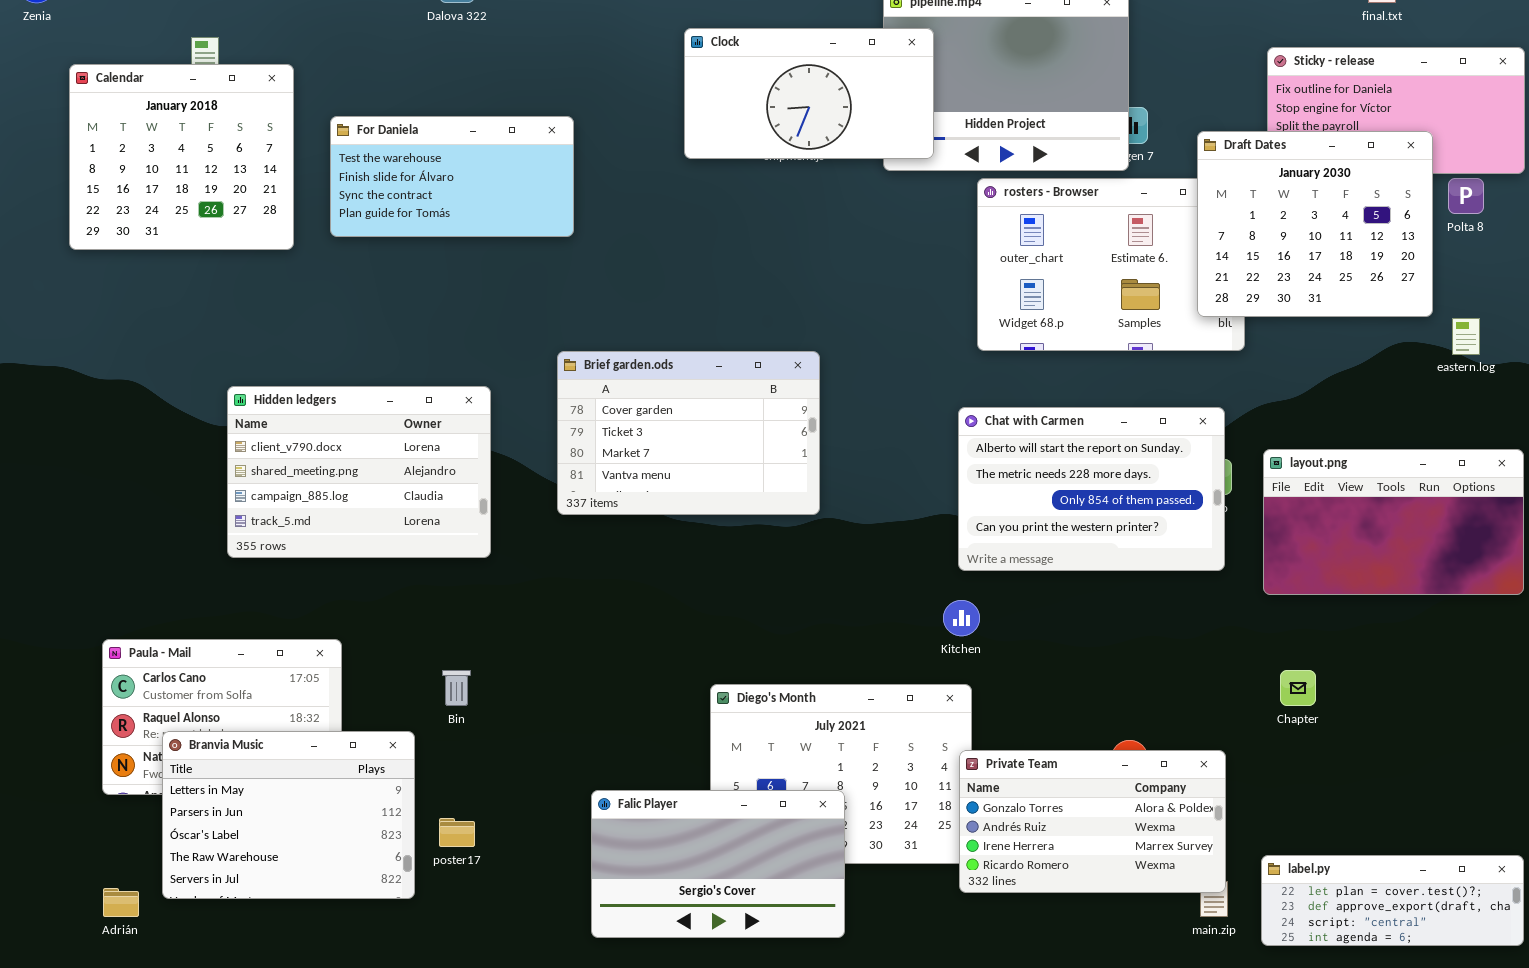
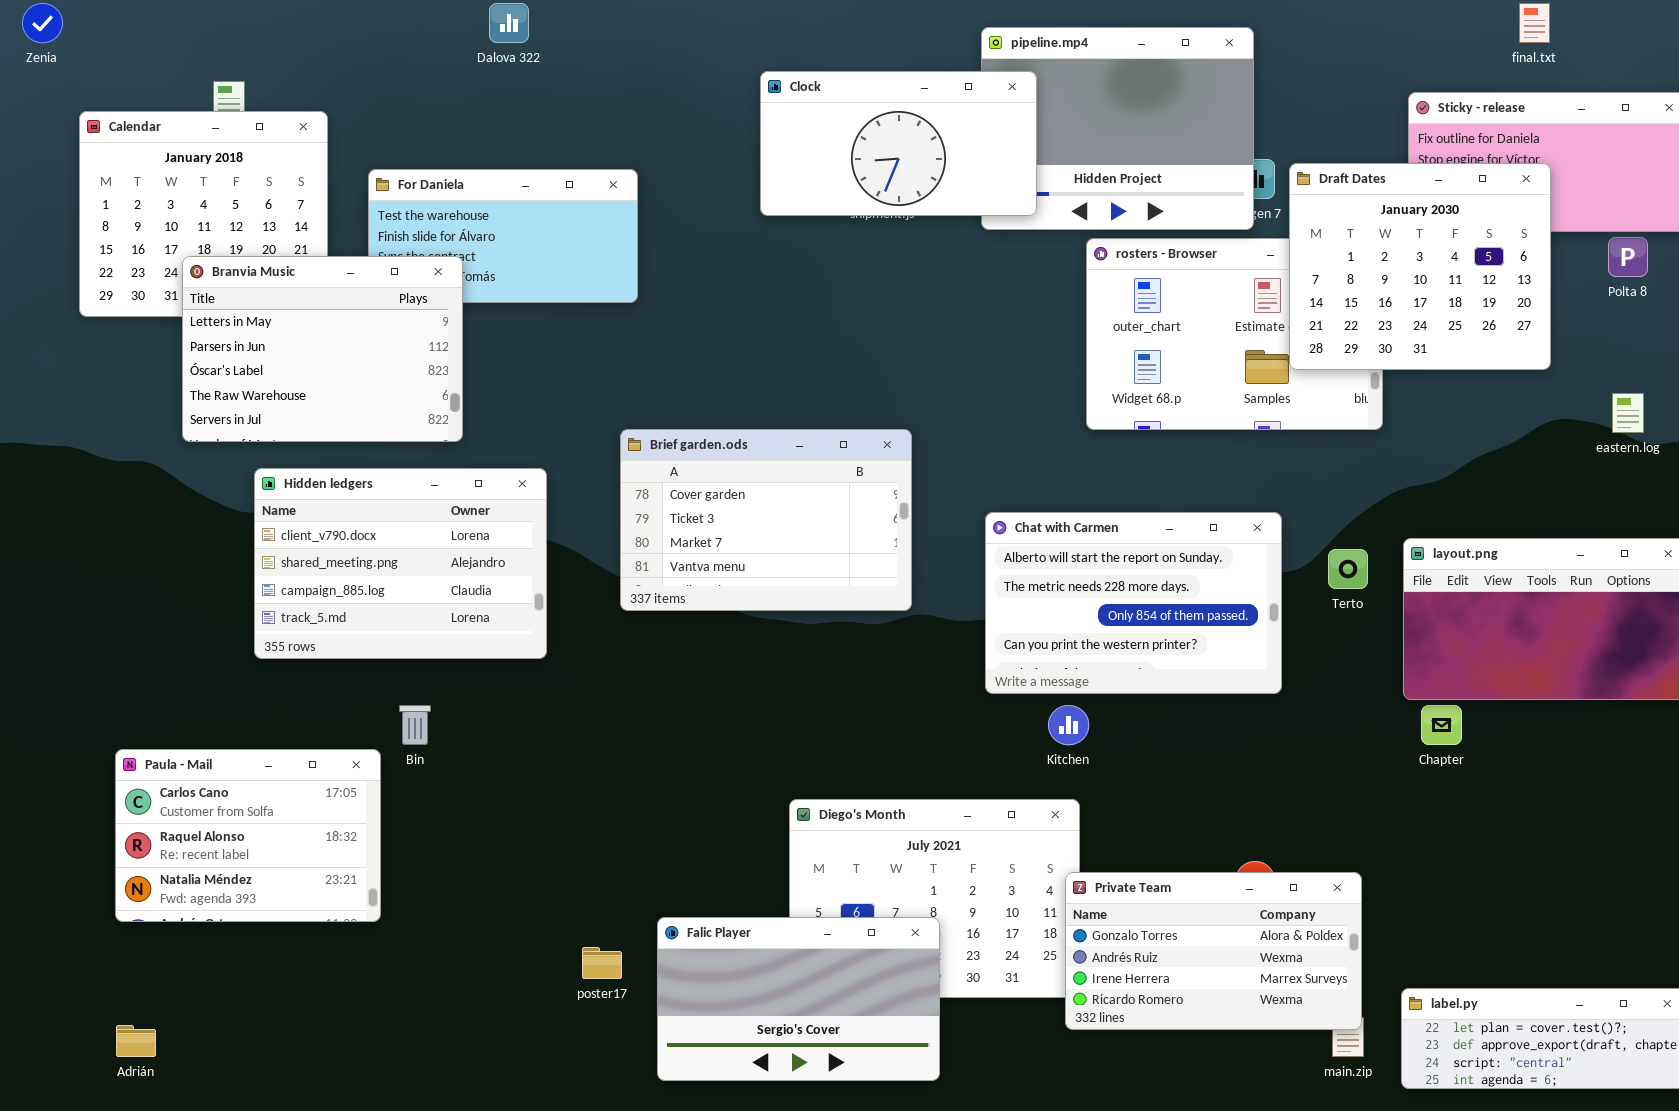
Draft Dates: [1197,131,1433,317] -> [1289,163,1551,370], moved
Chat with Carmen: [958,407,1225,571] -> [985,512,1282,694], moved
Bin: [442,670,471,706] -> [399,705,431,745], moved
Chapter: [1280,670,1316,706] -> [1421,705,1462,745], moved
Branvia Music: [162,731,415,899] -> [182,256,463,442], moved
poster17: [439,818,475,847] -> [582,947,622,979], moved

